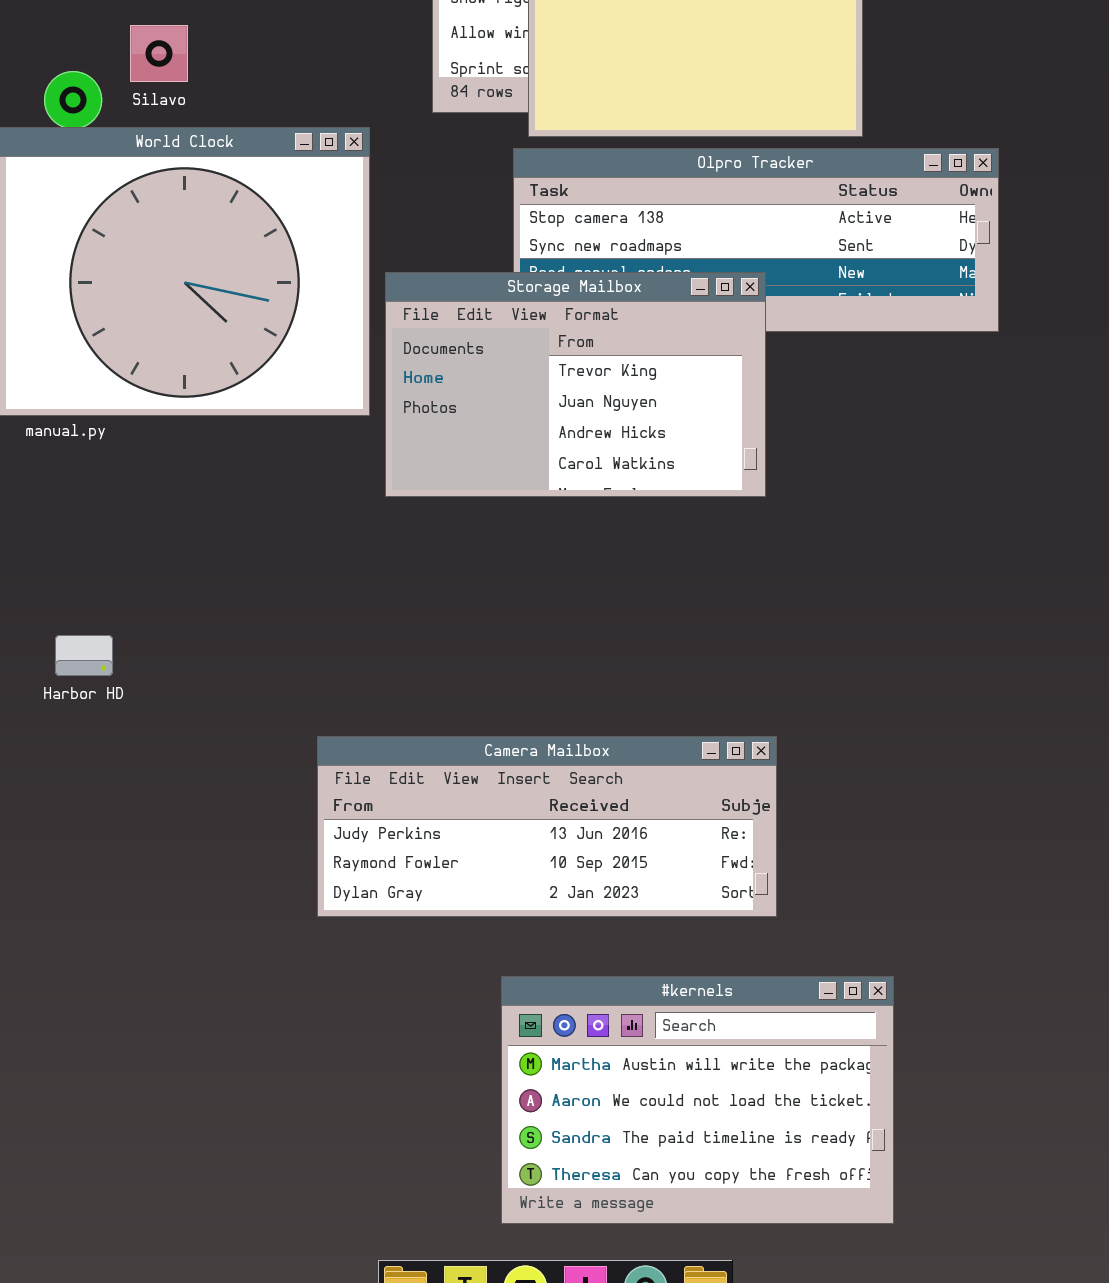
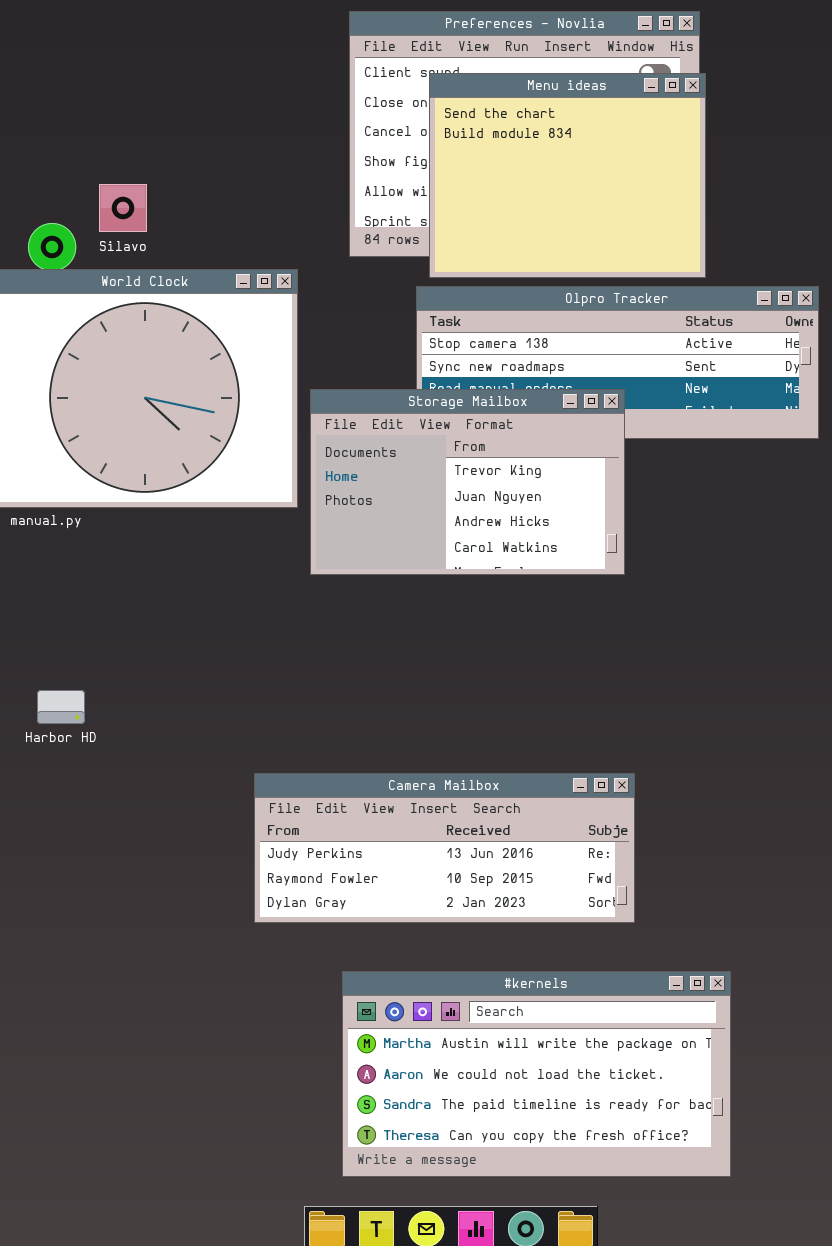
#kernels: [501,976,894,1224] -> [342,971,731,1177], resized

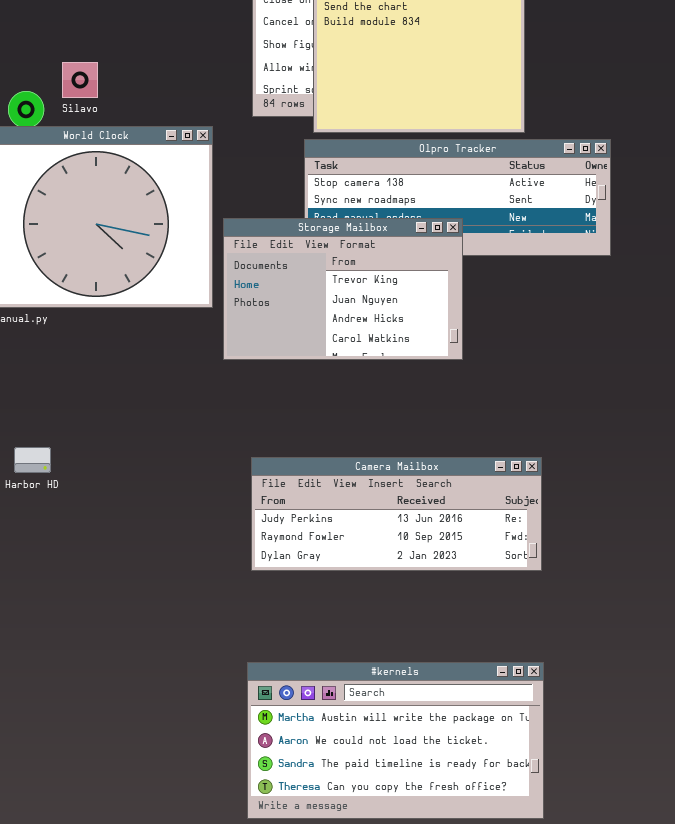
Camera Mailbox: [254,773,635,923] -> [251,457,542,571], moved

